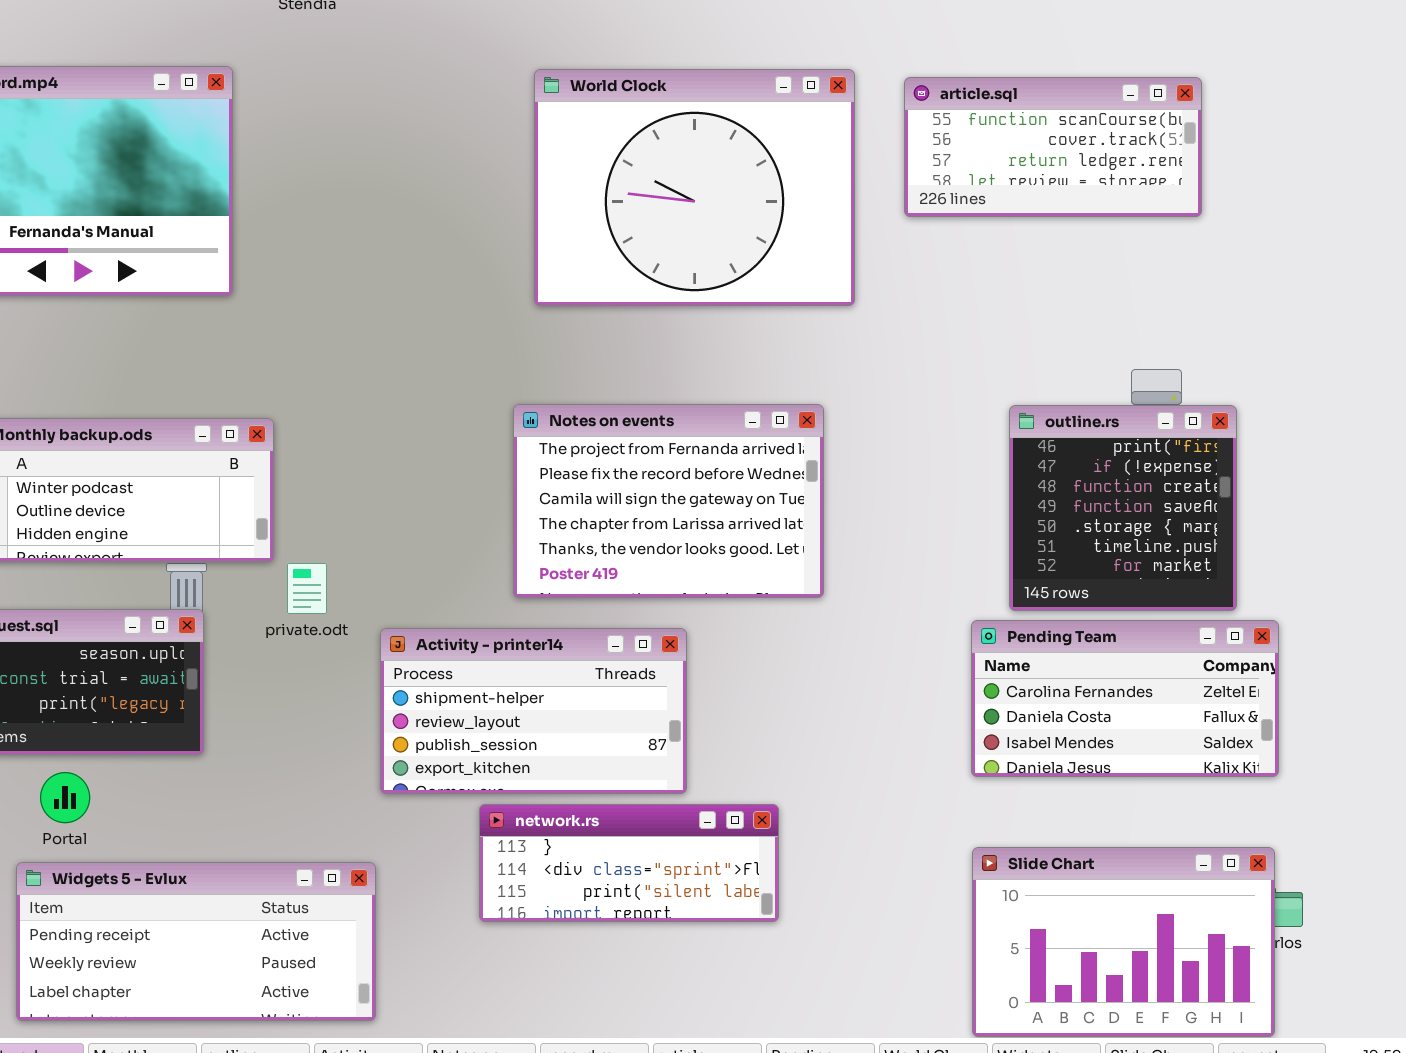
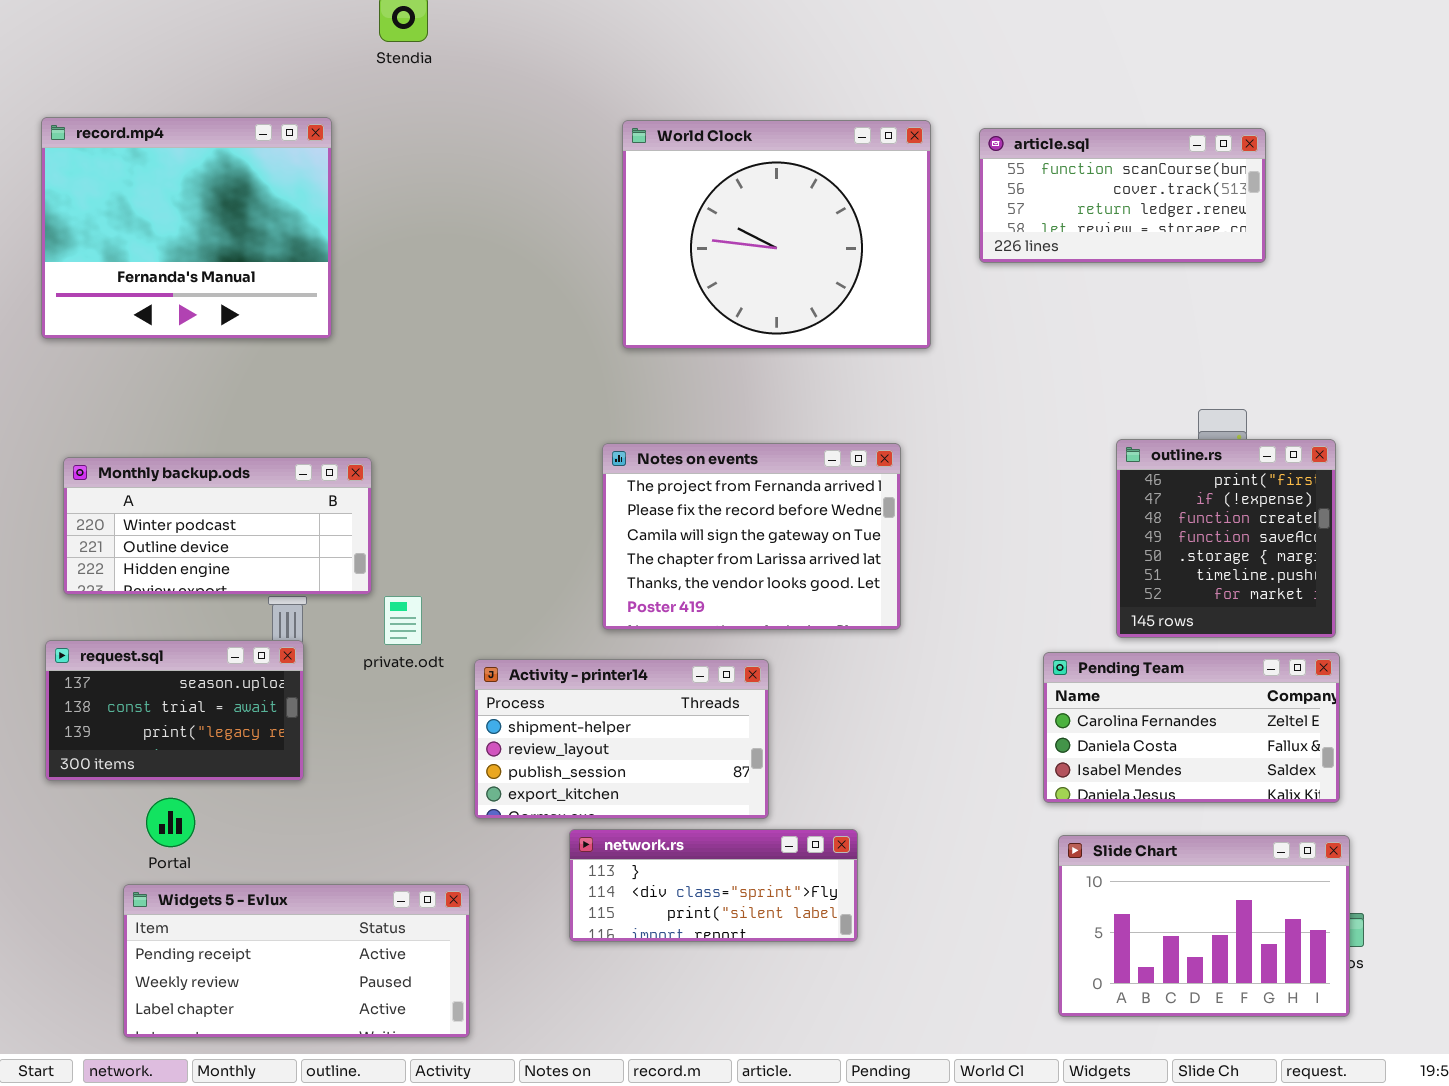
outline.rs: [1009,405,1237,611] -> [1116,439,1336,638], moved
Slide Chart: [972,847,1275,1037] -> [1058,835,1350,1017], moved

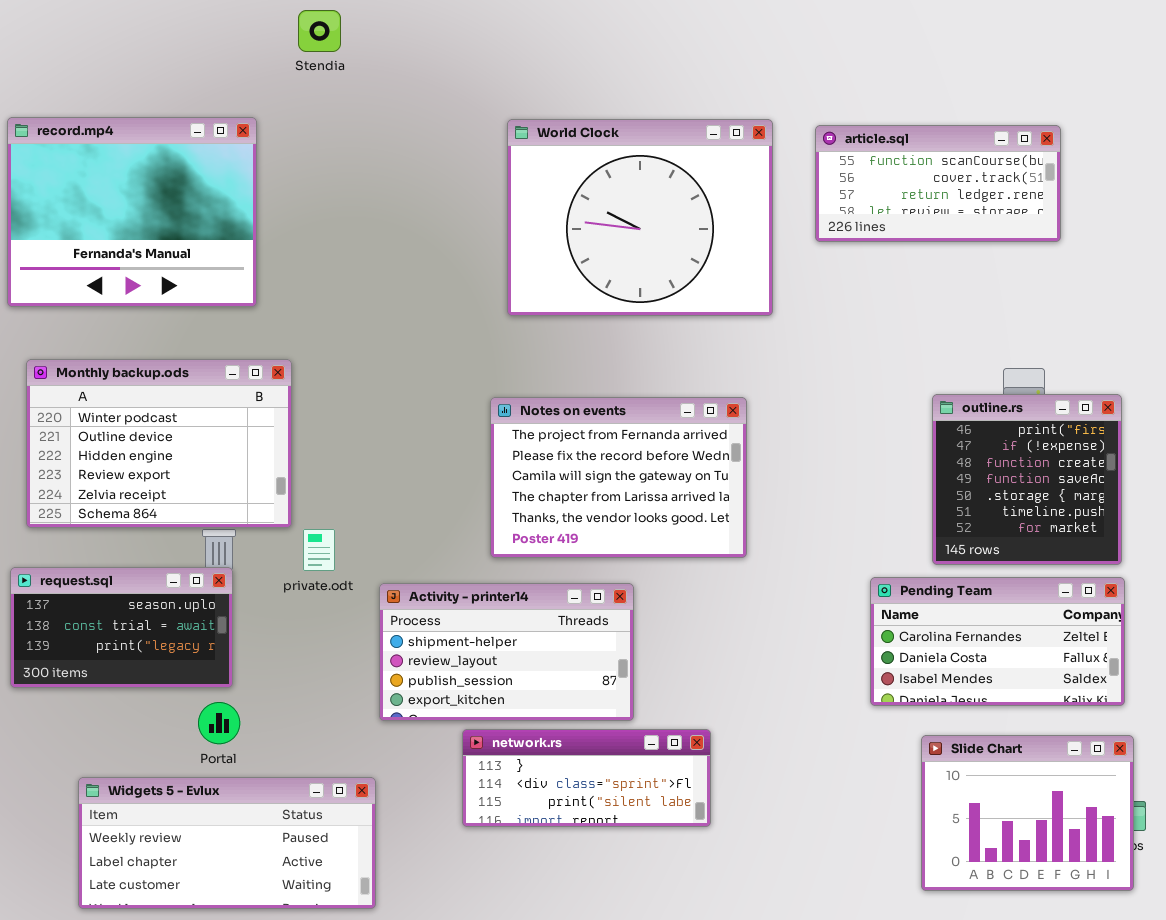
Monthly backup.ods: [63,457,372,595] -> [26,359,292,528], resized
Portal: [146,798,195,847] -> [198,702,240,744], moved
Slide Chart: [1058,835,1350,1017] -> [921,735,1134,891], resized
Widgets 5 - Evlux: [123,884,470,1038] -> [78,777,376,909], scrolled down 1 row

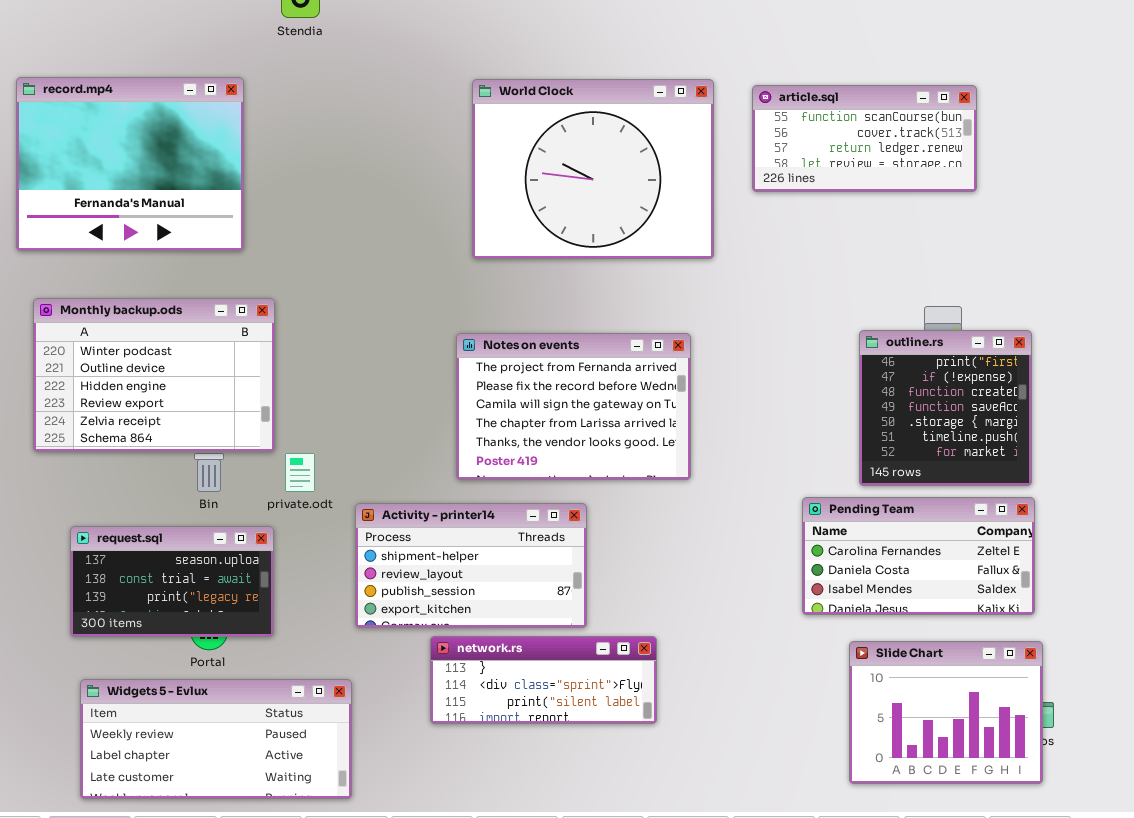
request.sql: [10,567,233,688] -> [70,526,274,637], moved

